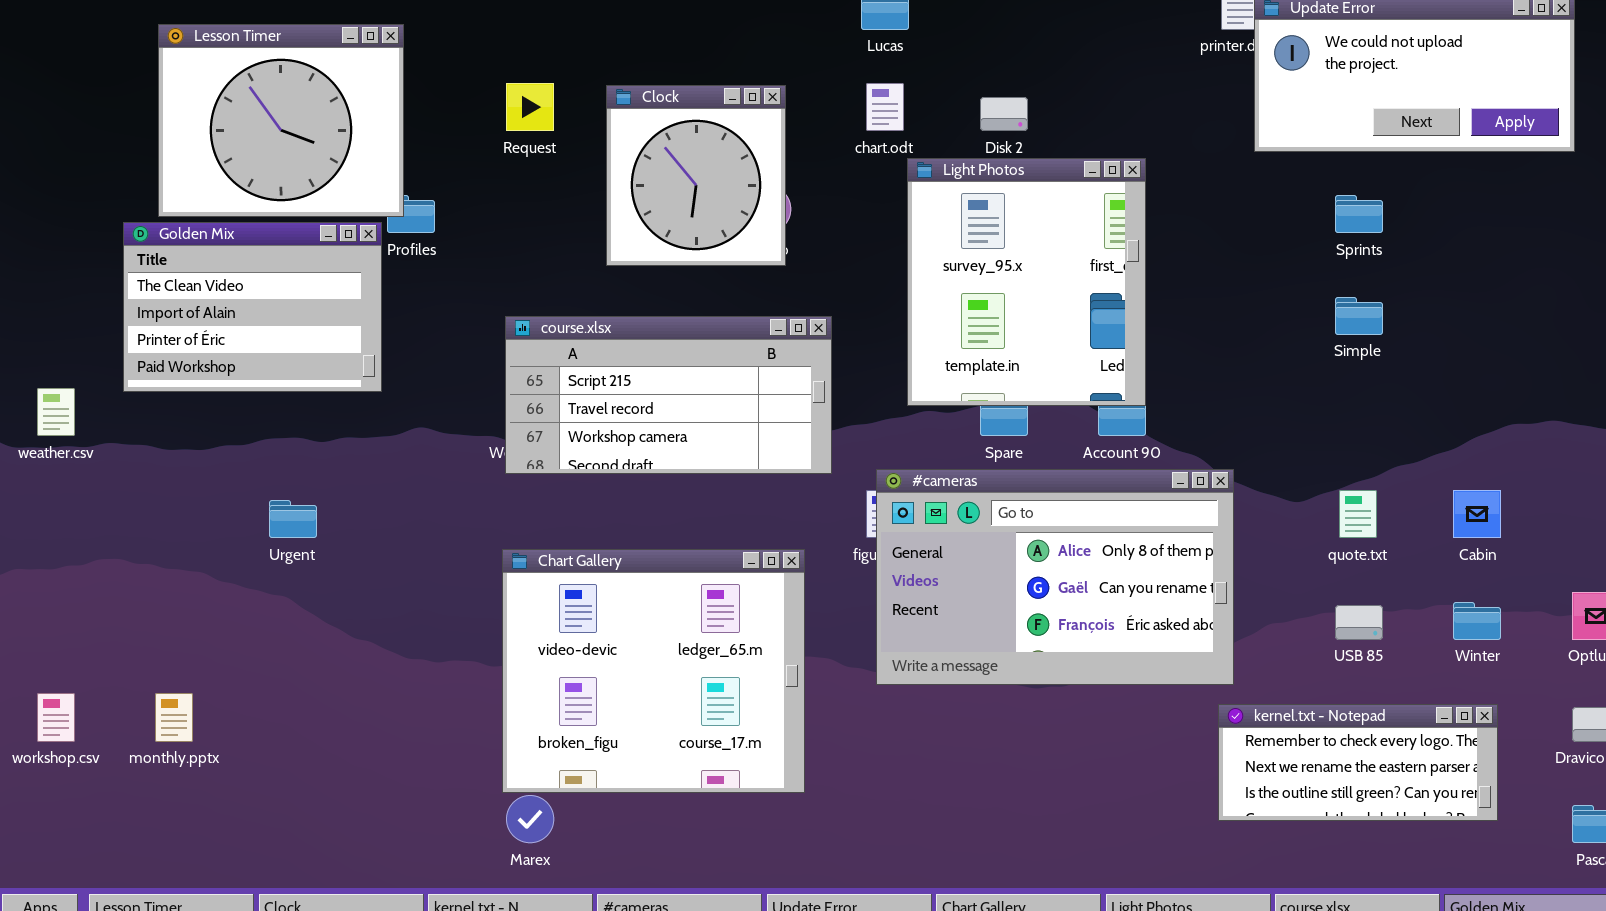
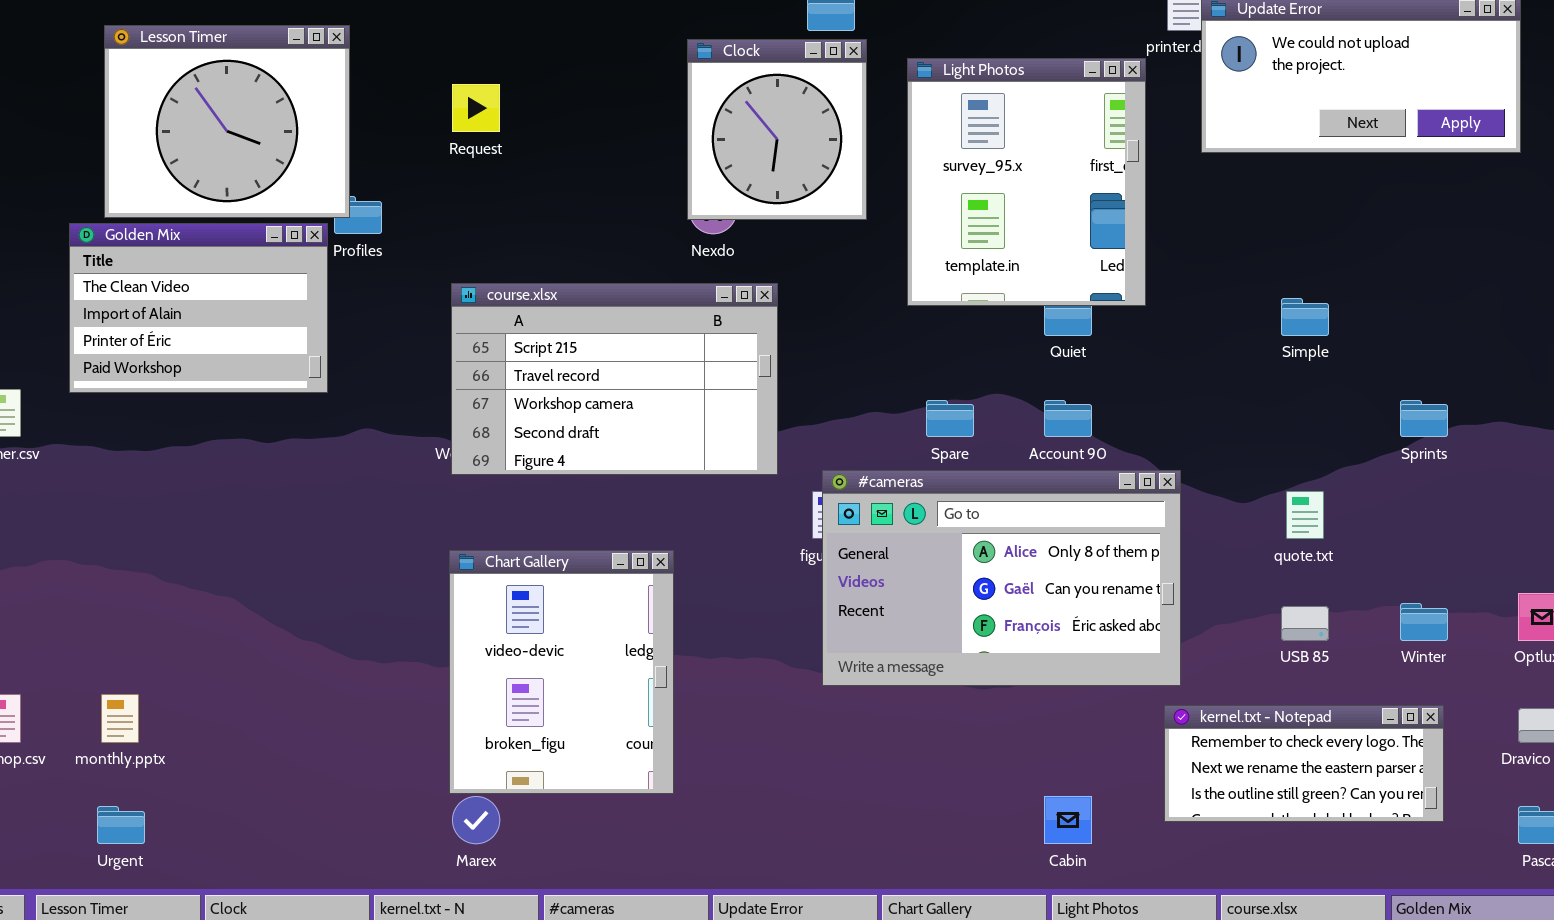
Clock: [606,85,786,266] -> [687,39,867,220], moved
Light Photos: [907,158,1146,406] -> [907,58,1146,306], moved
Sprints: [1335,195,1383,233] -> [1400,400,1448,437], moved
course.xlsx: [505,316,832,474] -> [451,283,778,475], resized
Cabin: [1453,490,1501,538] -> [1044,796,1092,844], moved
Urgent: [269,500,317,538] -> [97,806,145,844], moved
Chart Gallery: [502,549,805,793] -> [449,550,674,794], resized

